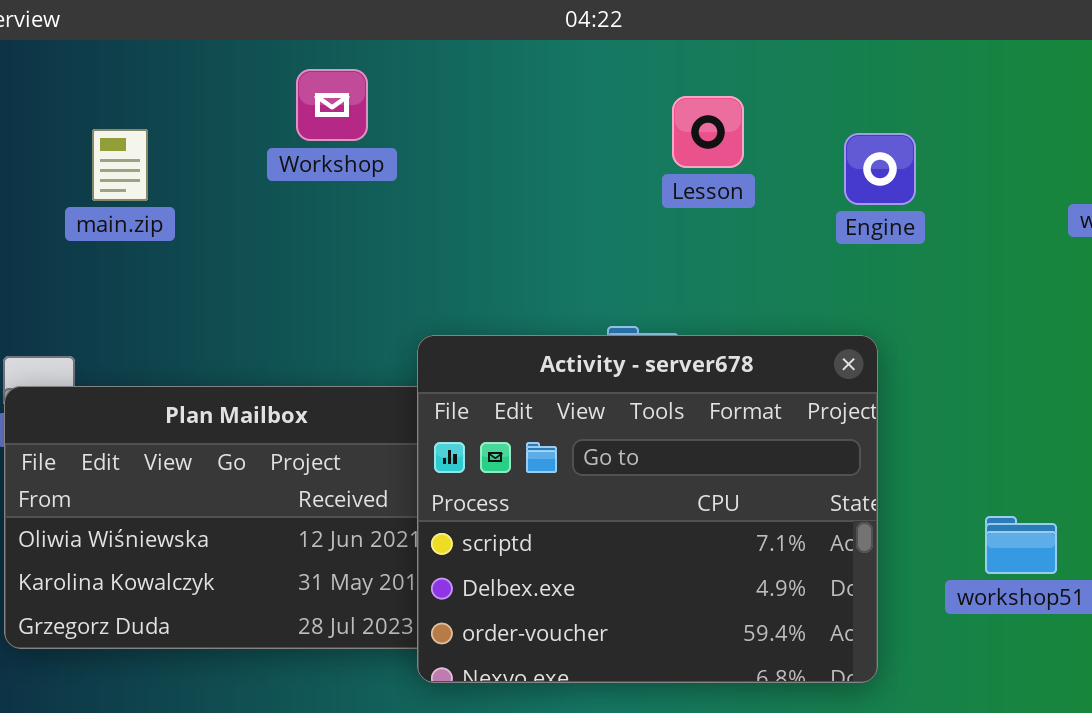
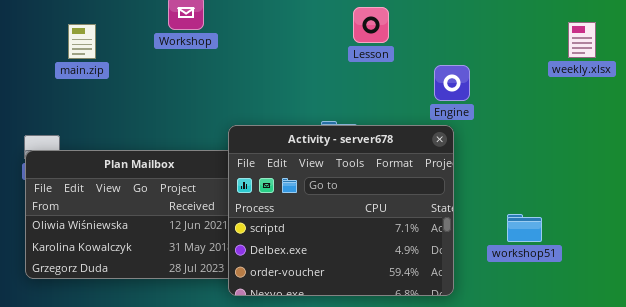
Engine: [844,133,916,205] -> [434,65,470,101], moved

